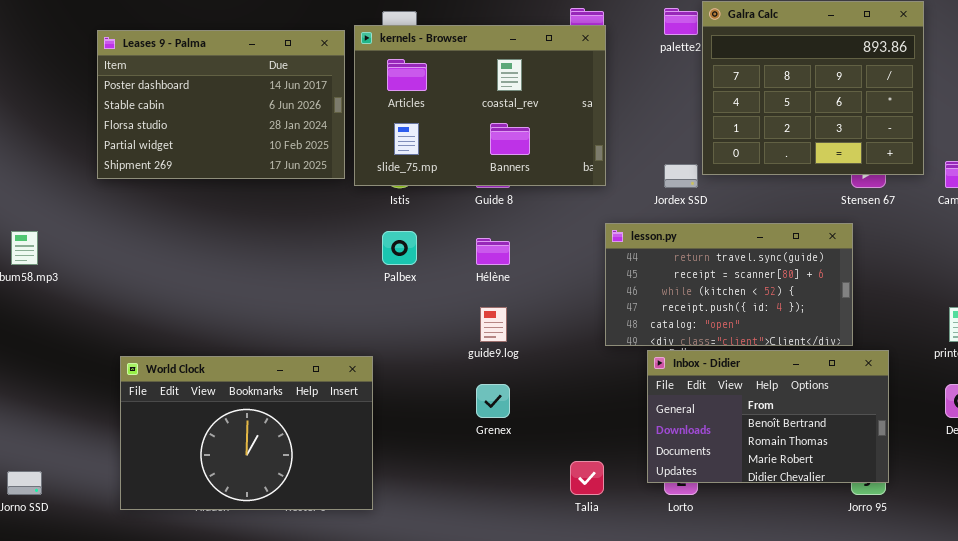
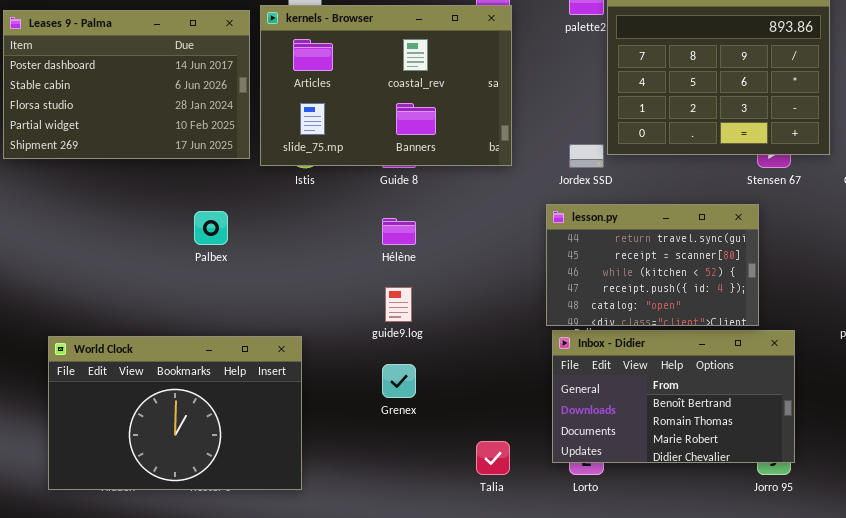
lesson.py: [605,223,853,346] -> [546,204,759,326], resized
Palbex: [382,231,417,265] -> [194,211,228,245], moved
World Clock: [120,356,373,510] -> [48,336,302,490], moved

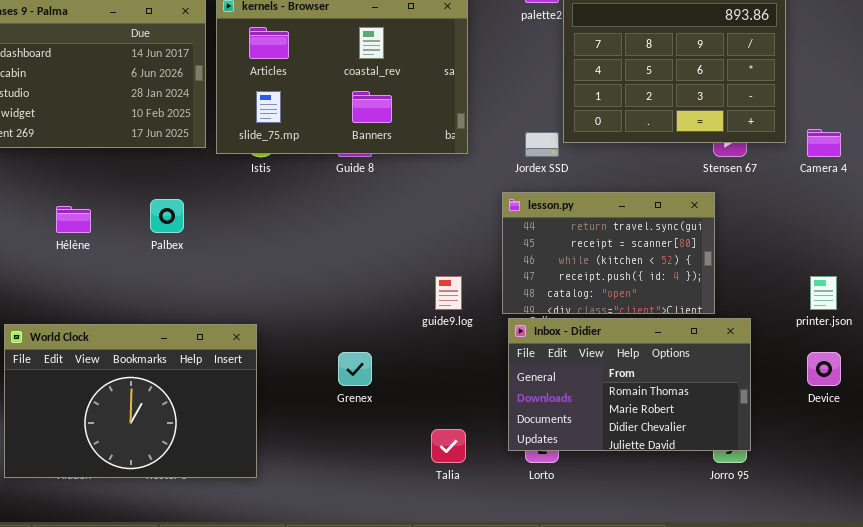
Hélène: [382,218,416,245] -> [56,206,91,233], moved
guide9.log: [385,287,412,322] -> [435,276,462,310], moved
Inbox - Didier: [552,330,795,463] -> [508,318,751,451], scrolled down 1 row

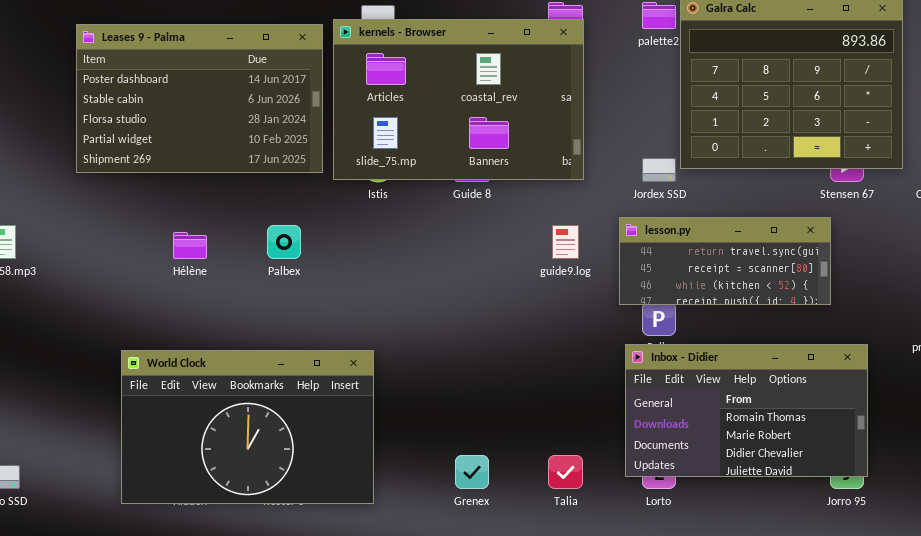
lesson.py: [502,192,715,314] -> [619,217,831,305], resized
guide9.log: [435,276,462,310] -> [552,225,579,259], moved
Grenex: [338,352,372,386] -> [455,455,489,489], moved

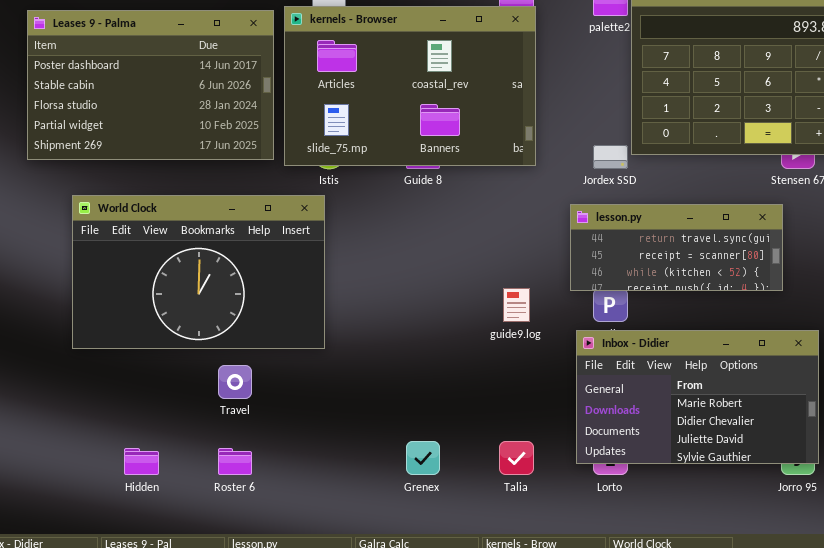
guide9.log: [552,225,579,259] -> [503,288,530,322], moved
Inbox - Didier: [625,344,868,477] -> [576,330,819,464], scrolled down 1 row
World Clock: [121,350,374,504] -> [72,195,325,349], moved

